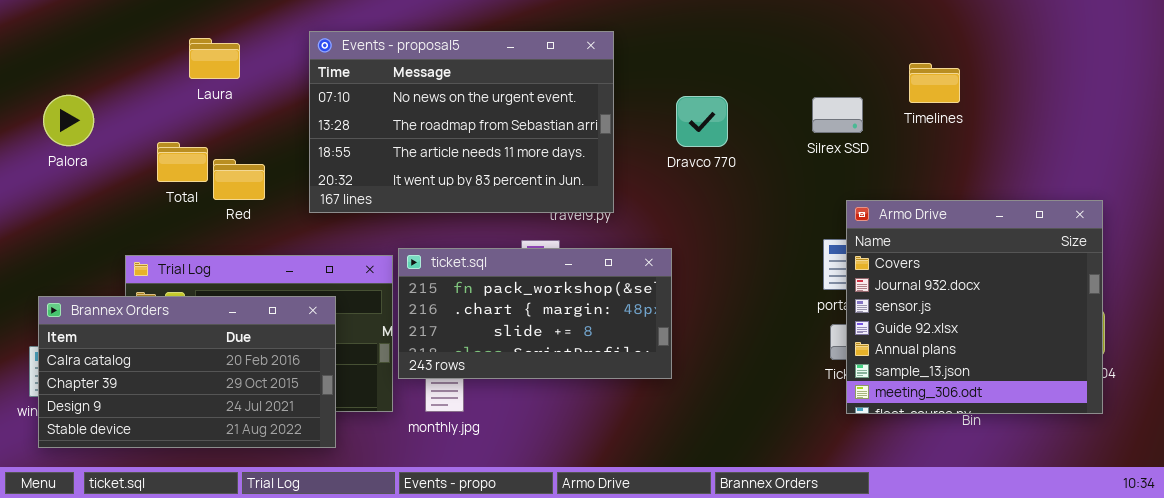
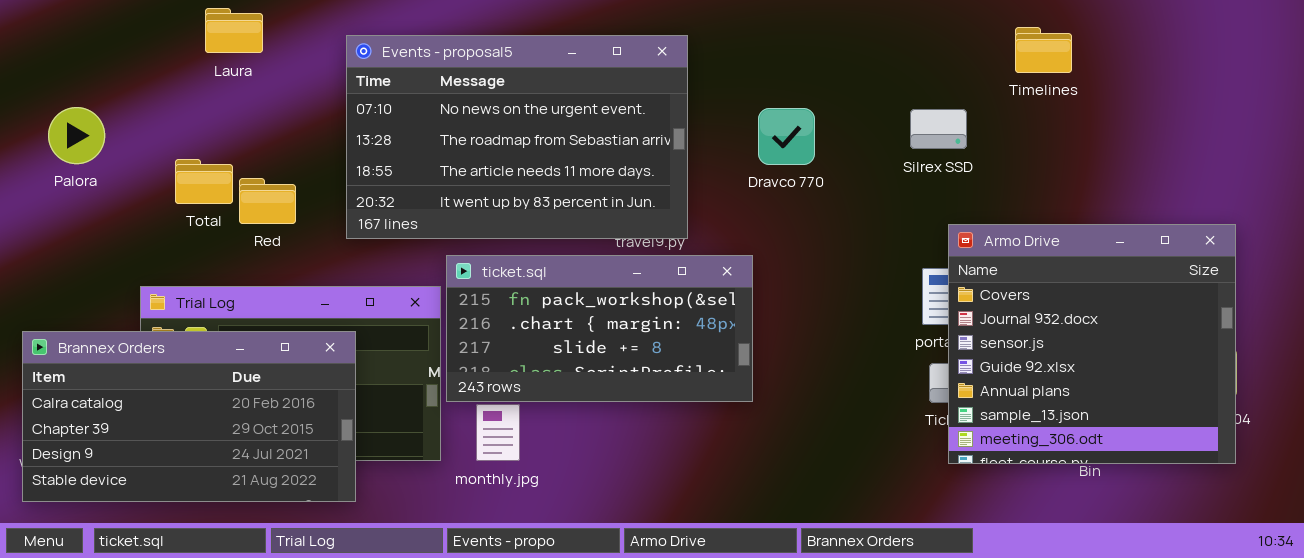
Laura: [189,38,240,79] -> [205,8,263,53], moved
Timelines: [909,63,960,103] -> [1015,27,1072,73], moved
ticket.sql: [398,248,672,379] -> [446,255,753,402], moved
Brannex Orders: [38,296,336,448] -> [22,331,356,502], moved

